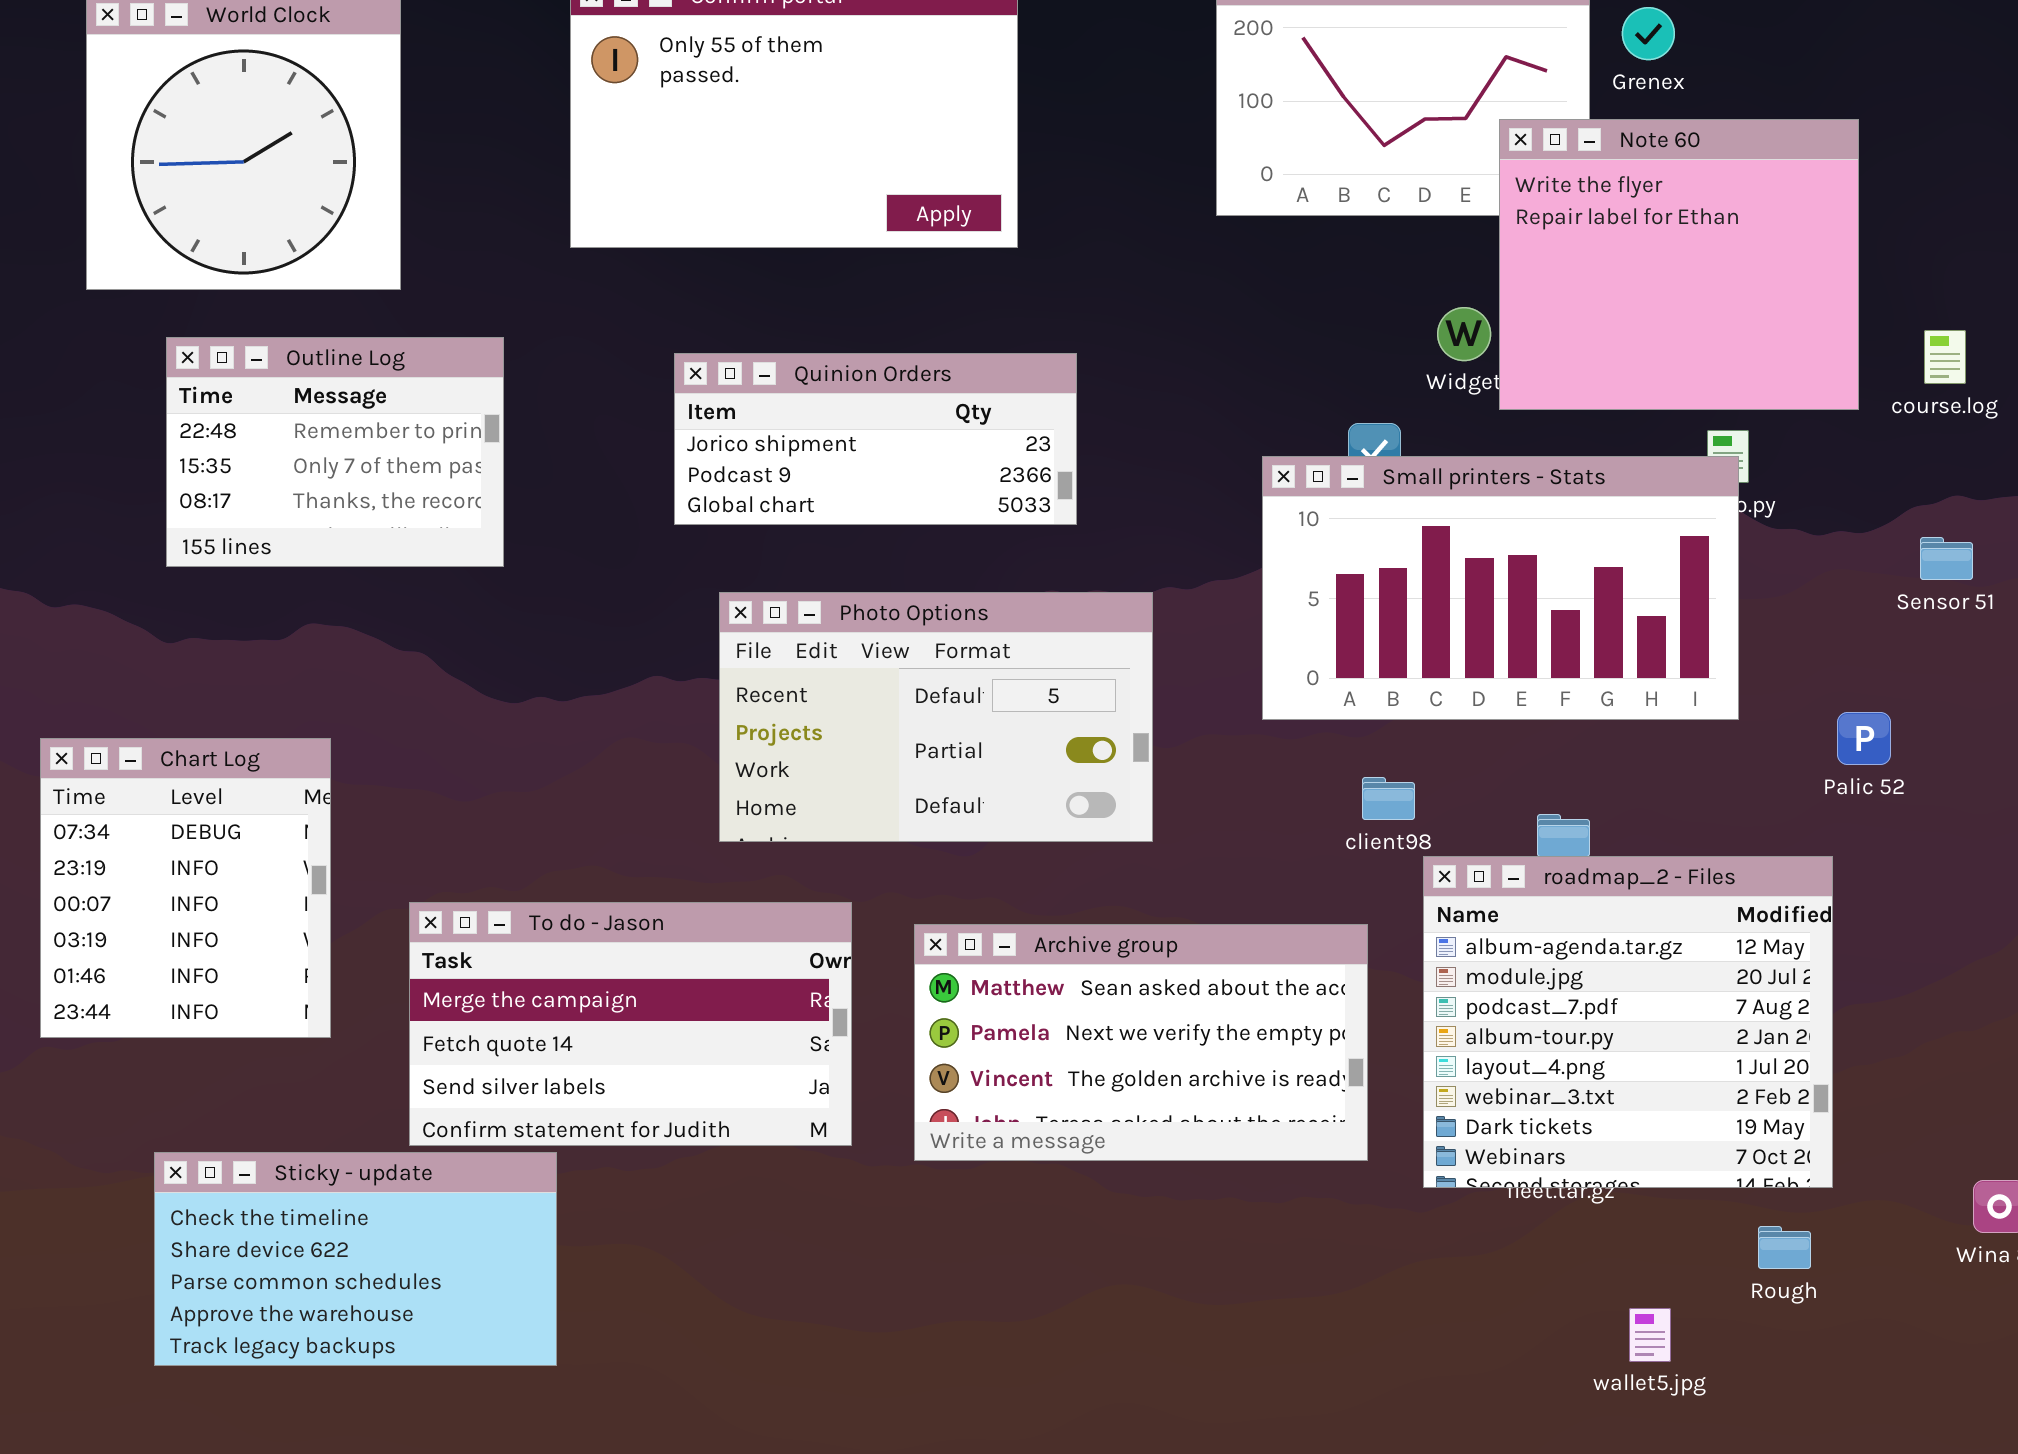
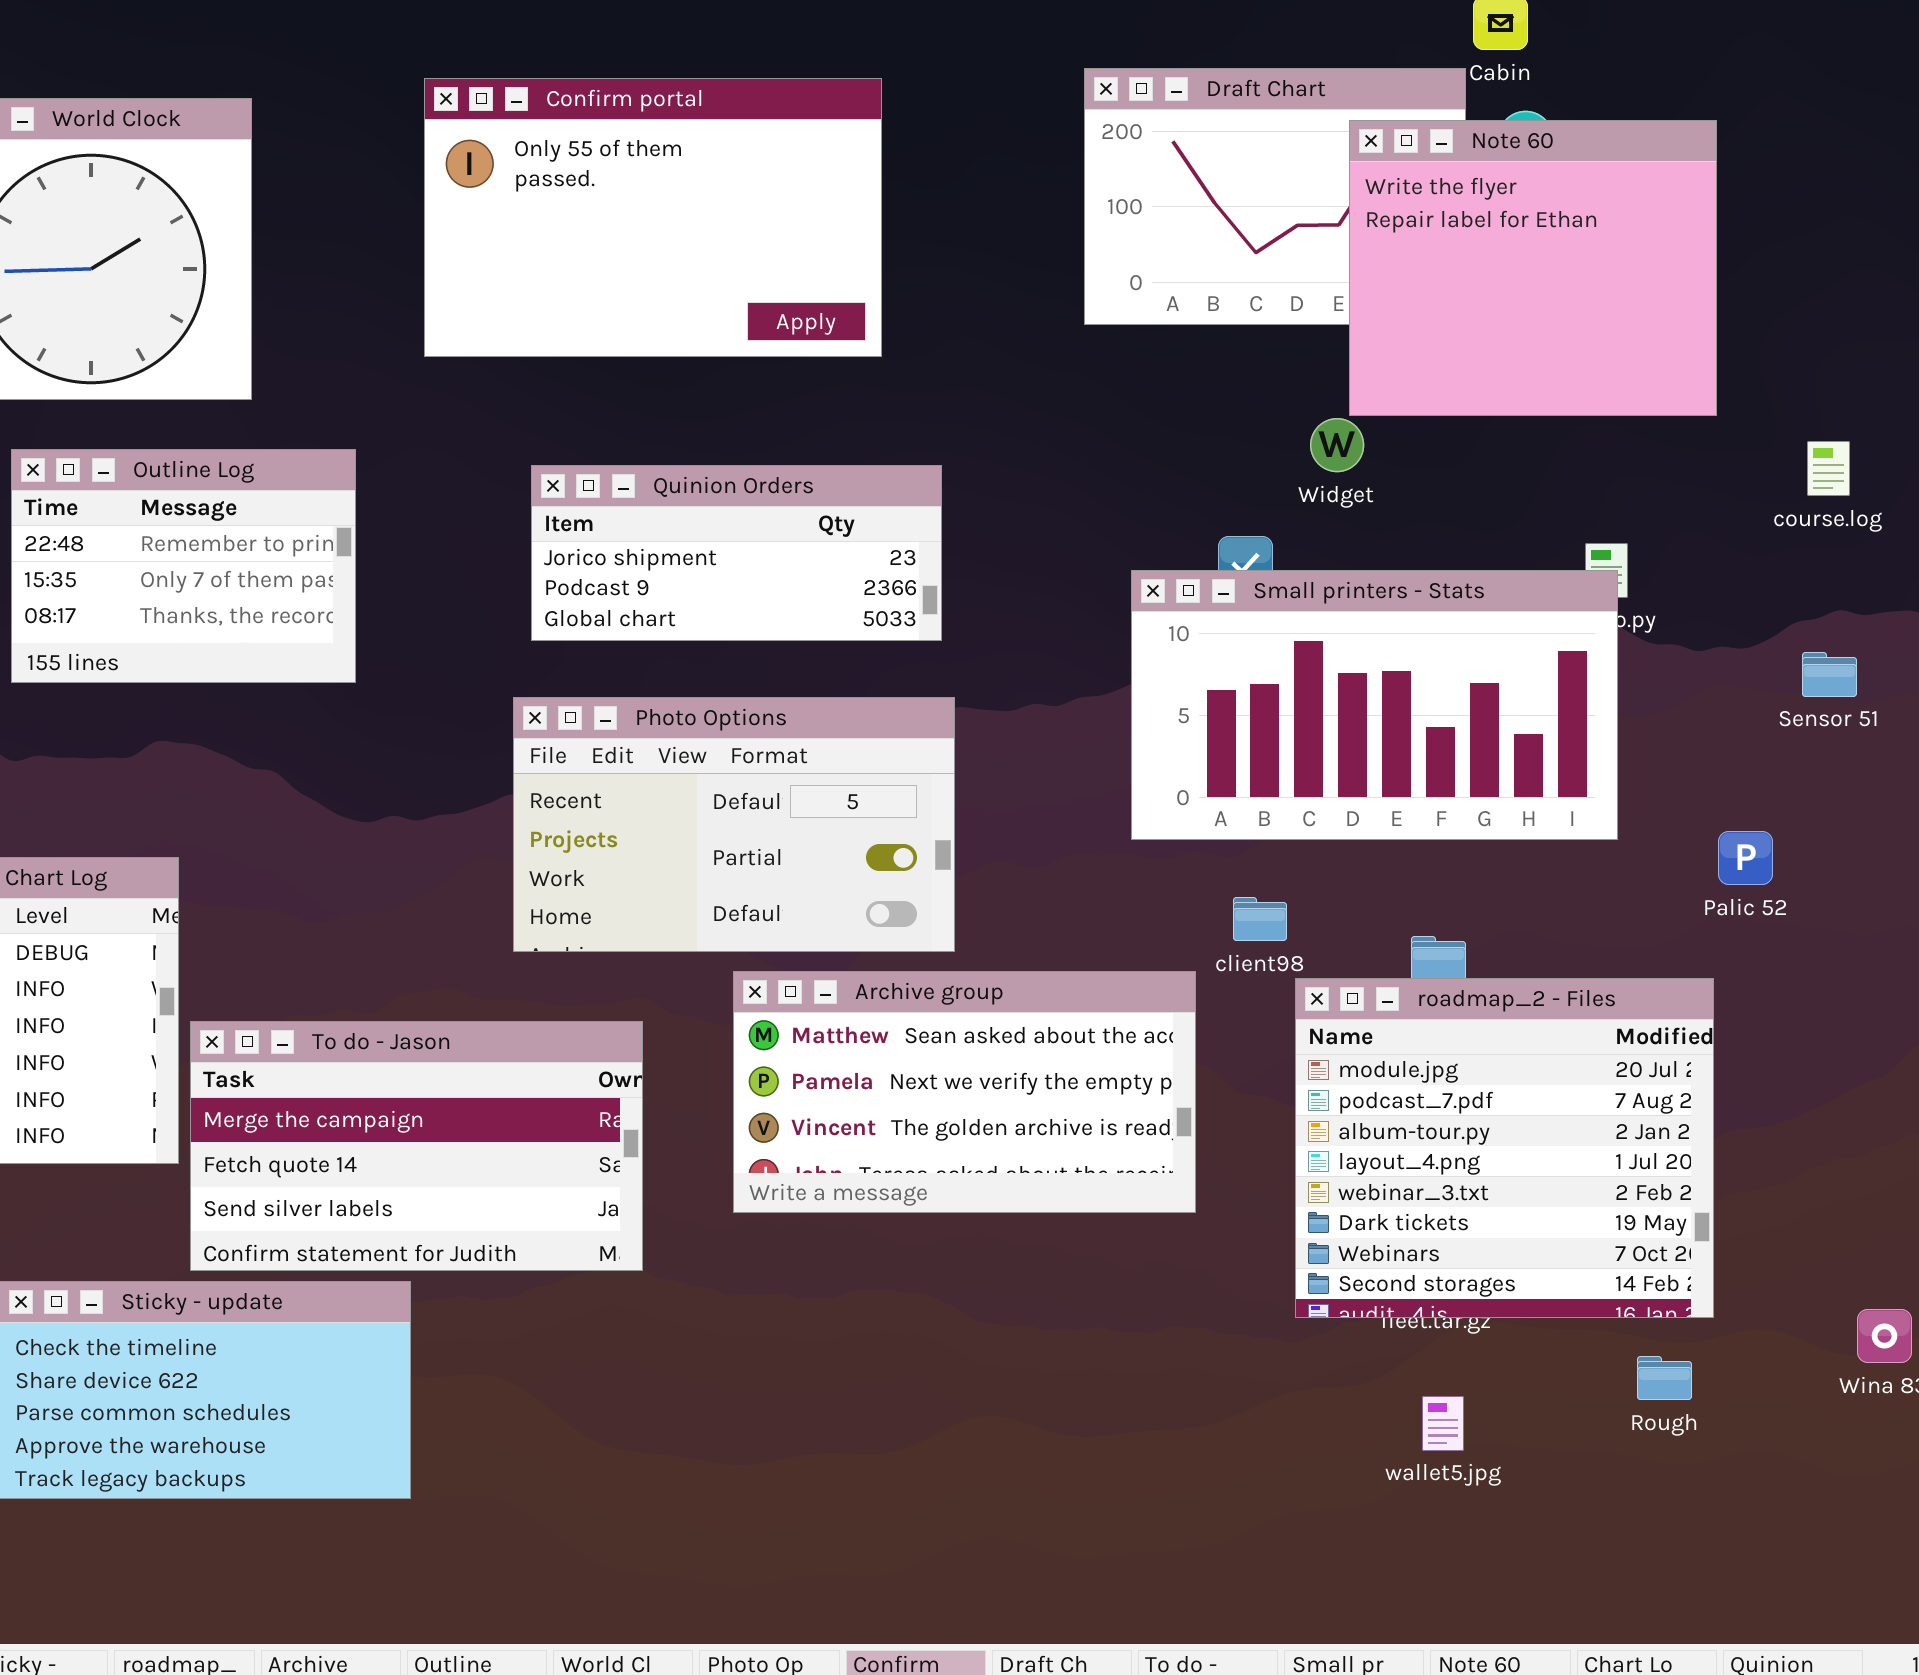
Note 60: [1499,119,1859,410] -> [1349,120,1717,416], moved
Photo Options: [719,592,1153,842] -> [513,697,955,952], moved
roadmap_2 - Files: [1423,856,1833,1188] -> [1295,978,1714,1318], scrolled down 1 row
To do - Jason: [409,902,852,1146] -> [190,1021,643,1271], moved
Archive group: [914,924,1368,1161] -> [733,971,1196,1213], moved
wallet5.jpg: [1629,1308,1671,1362] -> [1422,1396,1464,1451], moved

